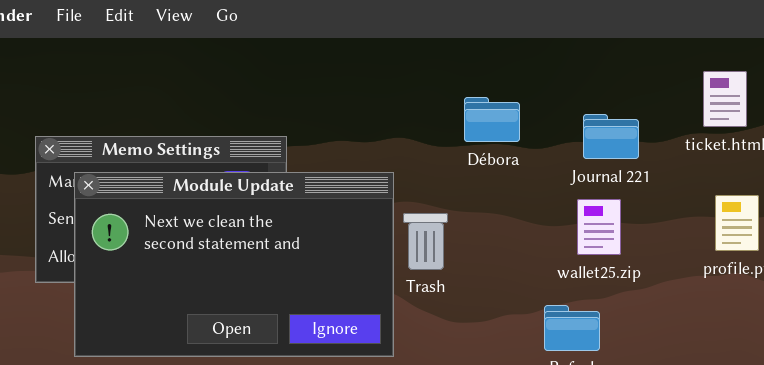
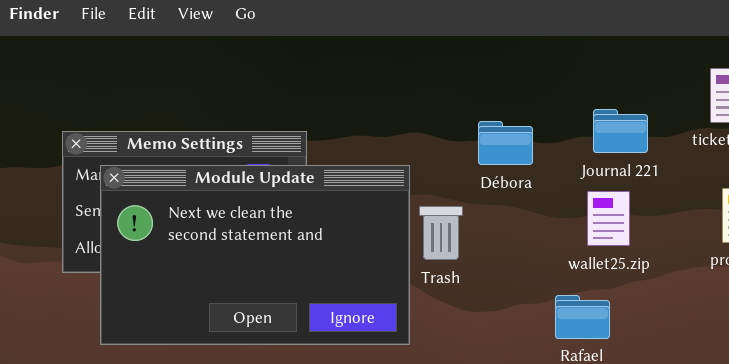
Débora: [464,97,520,142] -> [478,121,533,165], moved

